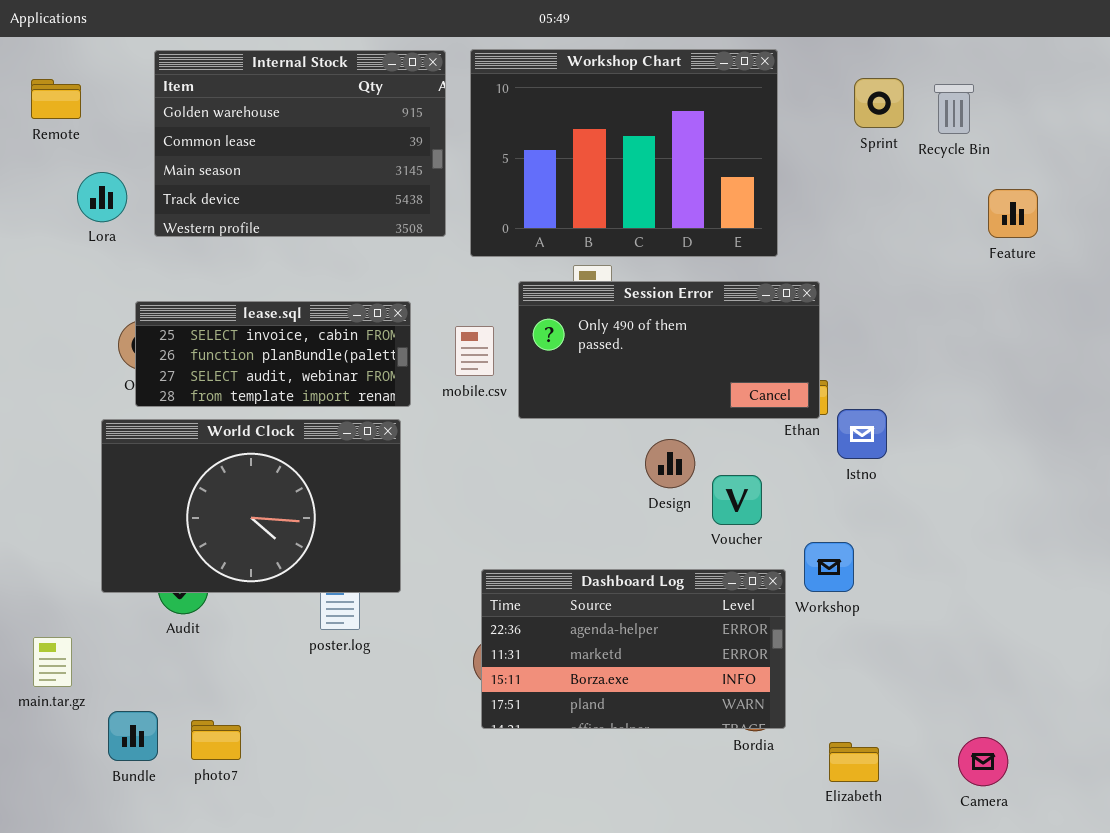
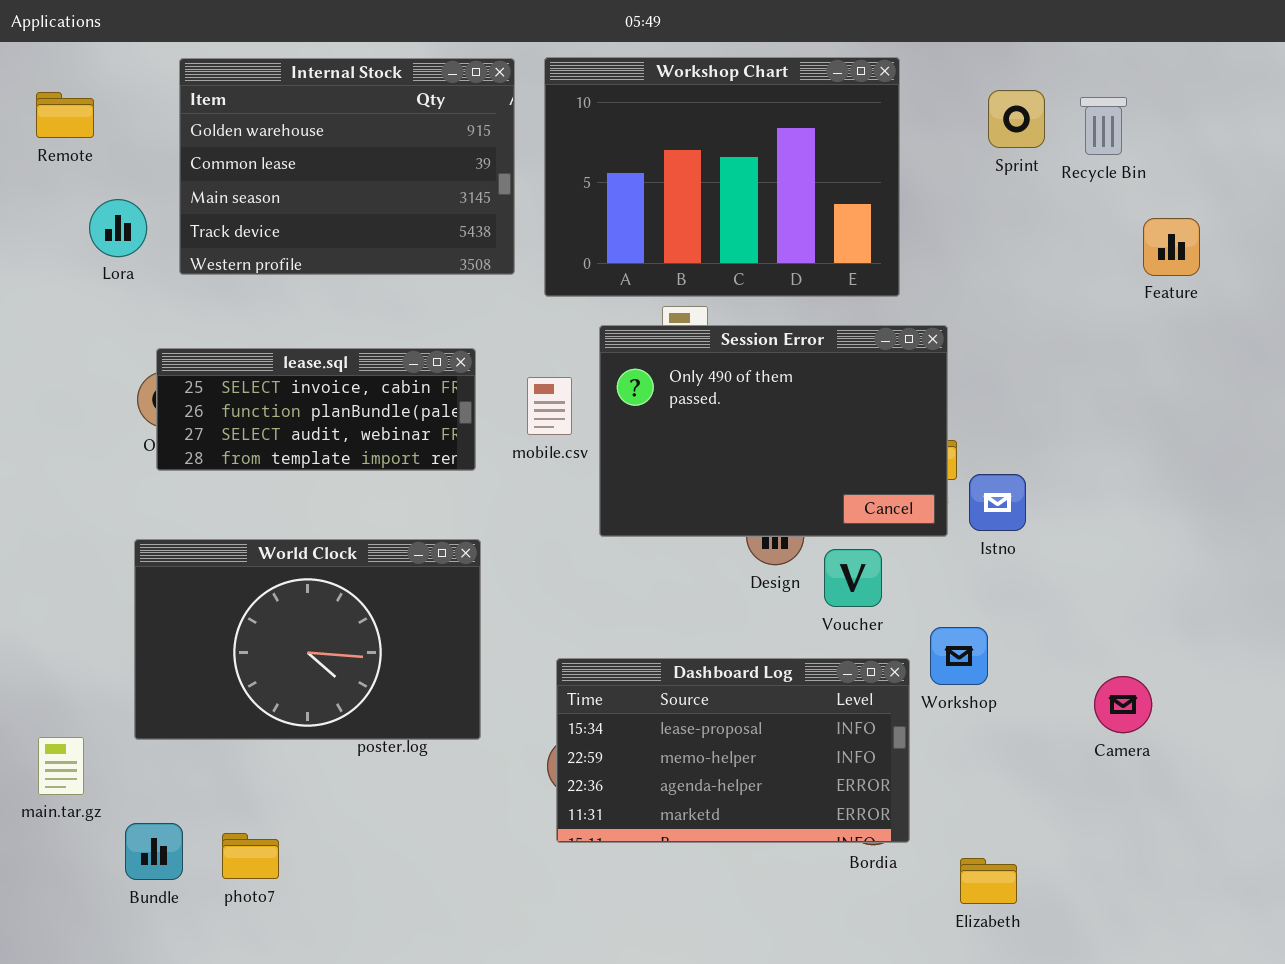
Session Error: [518,281,820,419] -> [599,325,948,537], resized
World Clock: [101,419,401,593] -> [134,539,481,740], moved
Dashboard Log: [481,569,786,729] -> [556,658,910,843], scrolled up 2 rows
Camera: [958,737,1008,786] -> [1094,676,1152,733], moved

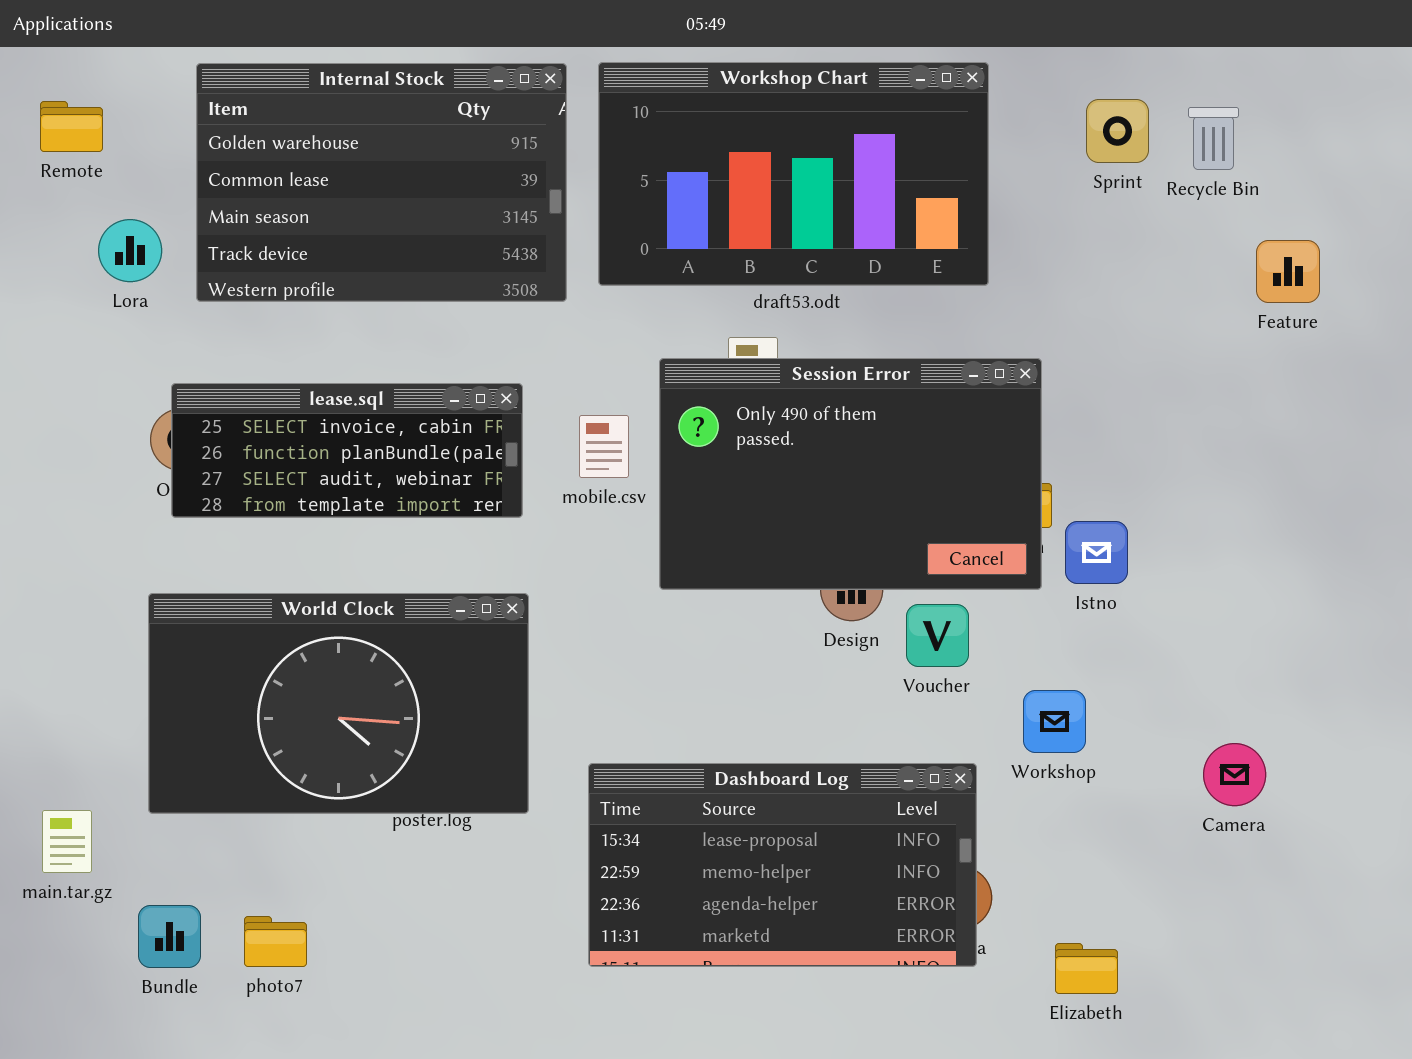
Workshop Chart: [544,57,900,297] -> [598,62,989,286], resized
Dashboard Log: [556,658,910,843] -> [588,763,977,967], moved

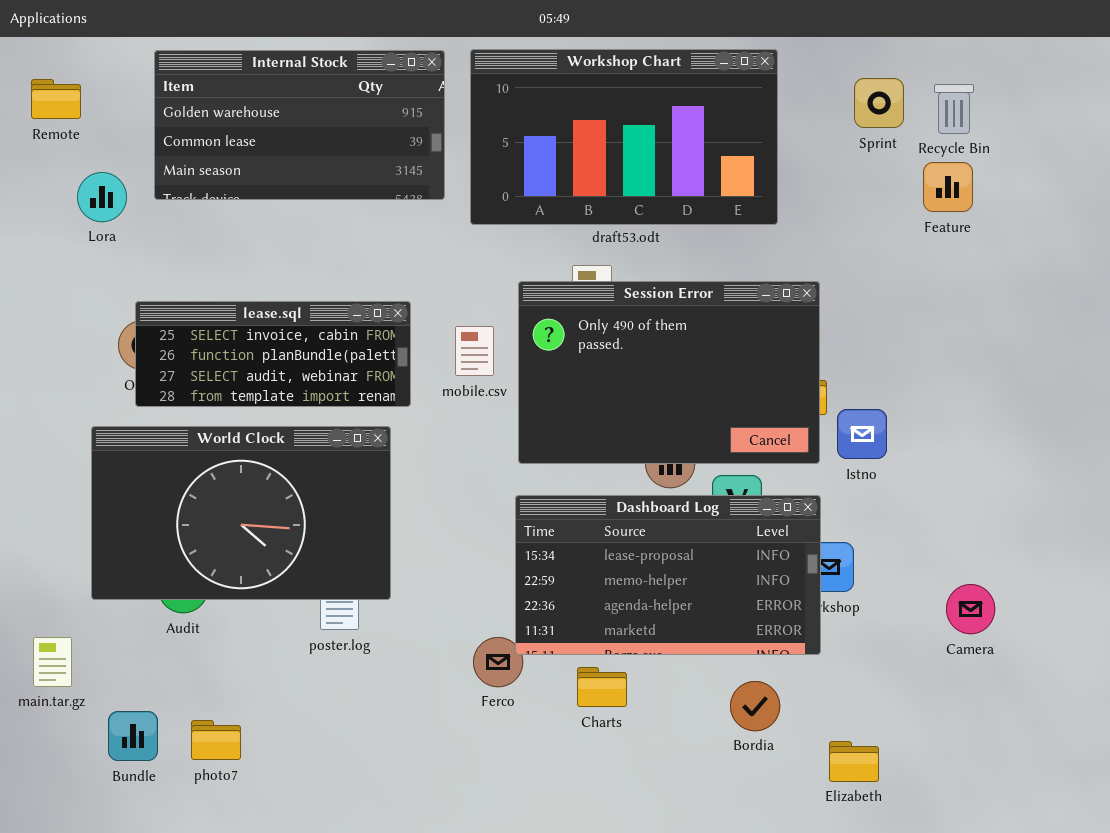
Internal Stock: [196,63,567,302] -> [154,50,445,200], resized
Feature: [1256,240,1320,303] -> [923,162,973,212], moved
World Clock: [148,593,529,814] -> [91,426,391,600], moved
Dashboard Log: [588,763,977,967] -> [515,495,821,655], moved

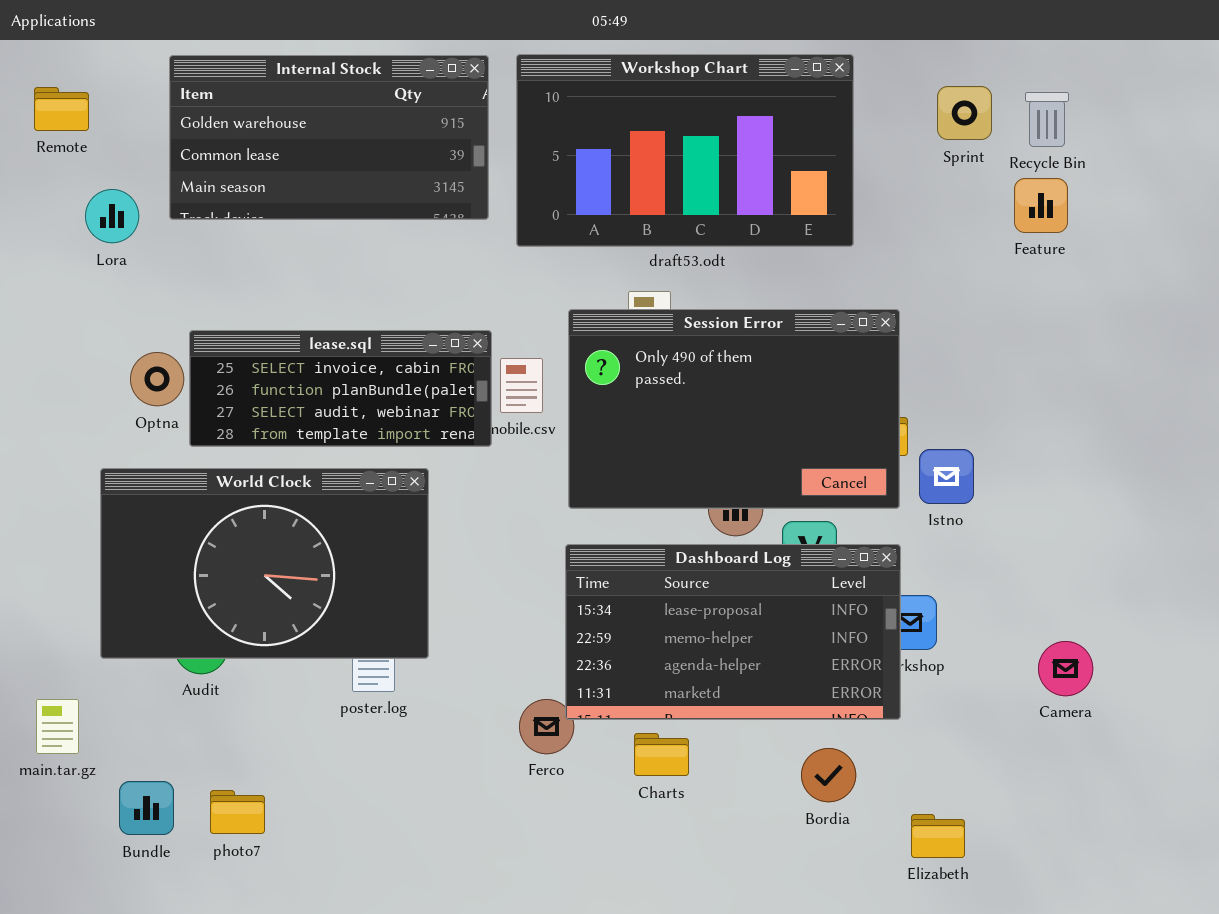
lease.sql: [135,301,411,407] -> [189,330,492,447], moved

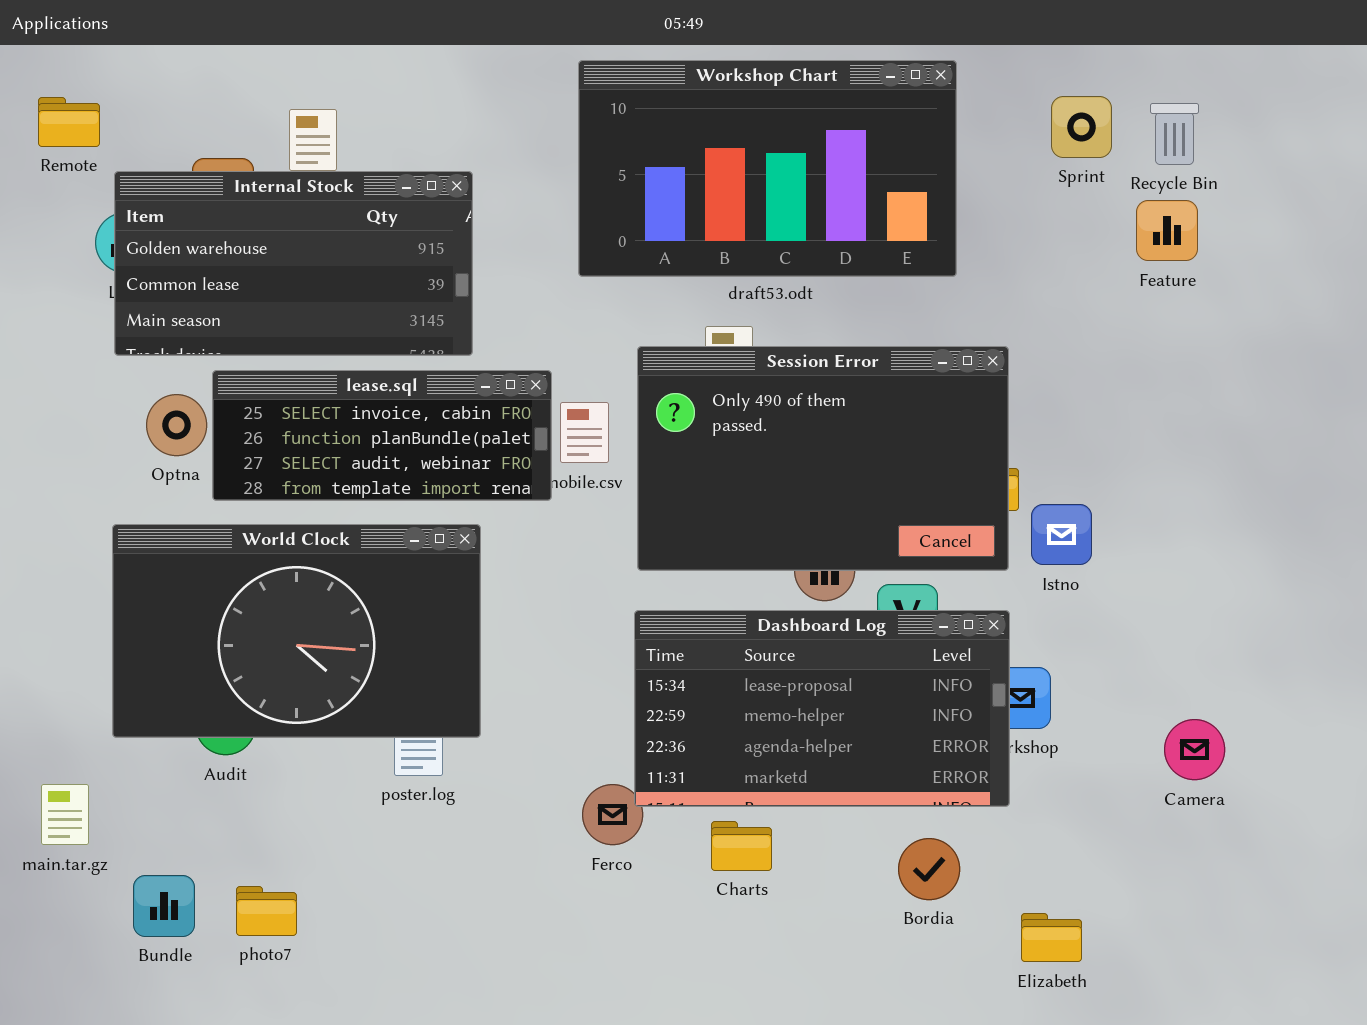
Internal Stock: [169,55,489,220] -> [114,171,473,356], moved

